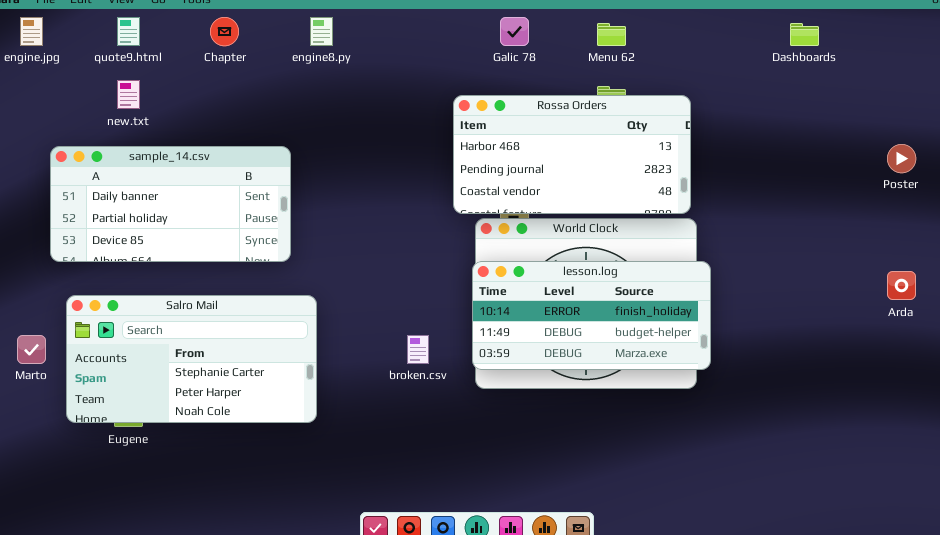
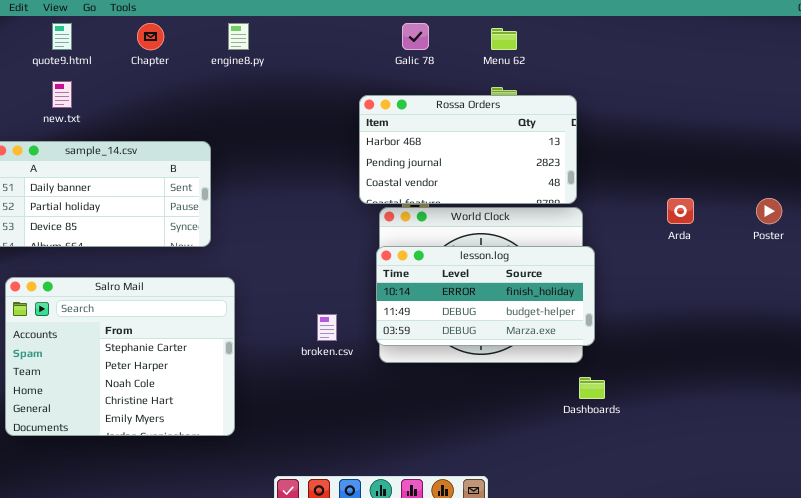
Dashboards: [790,23,819,46] -> [579,377,605,399], moved
Poster: [887,144,916,173] -> [756,198,782,224], moved
Arda: [887,271,916,300] -> [667,198,694,224], moved
Salro Mail: [66,295,317,423] -> [5,277,235,436], resized

